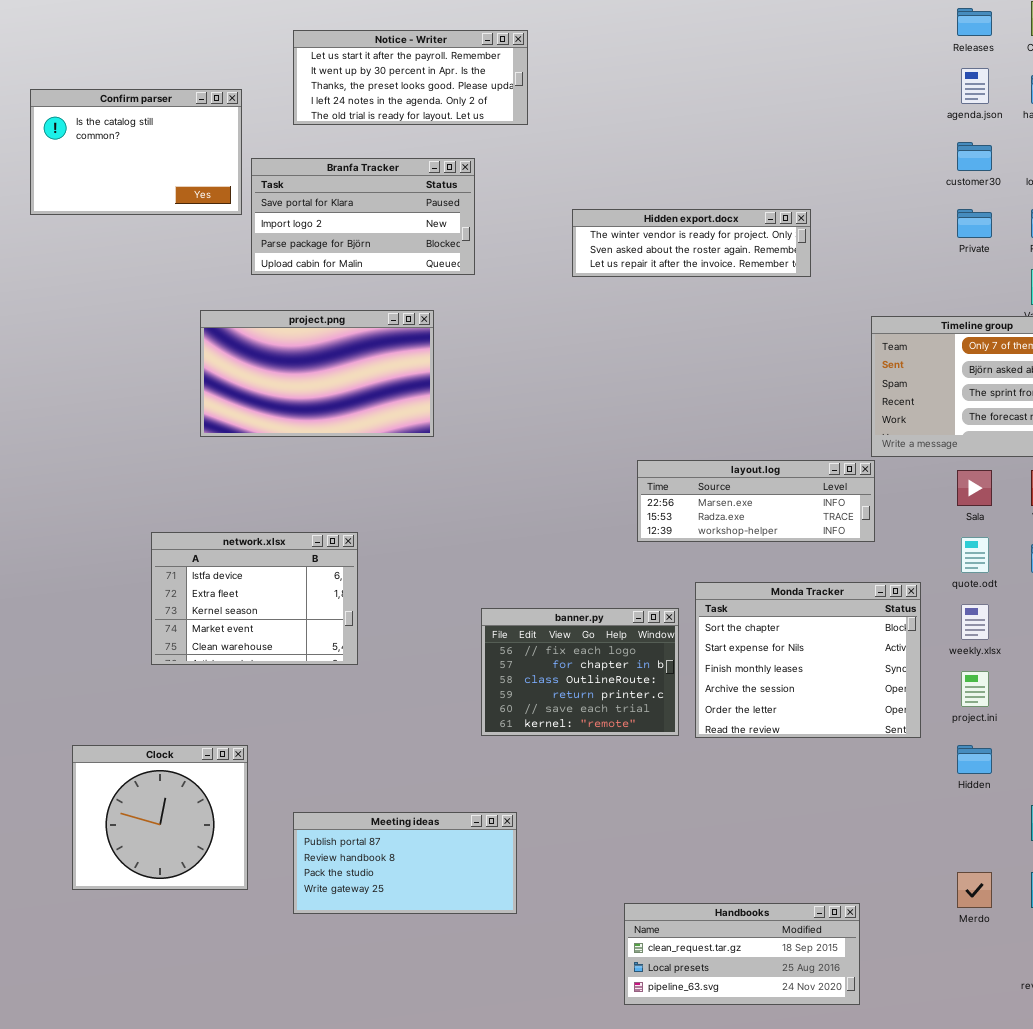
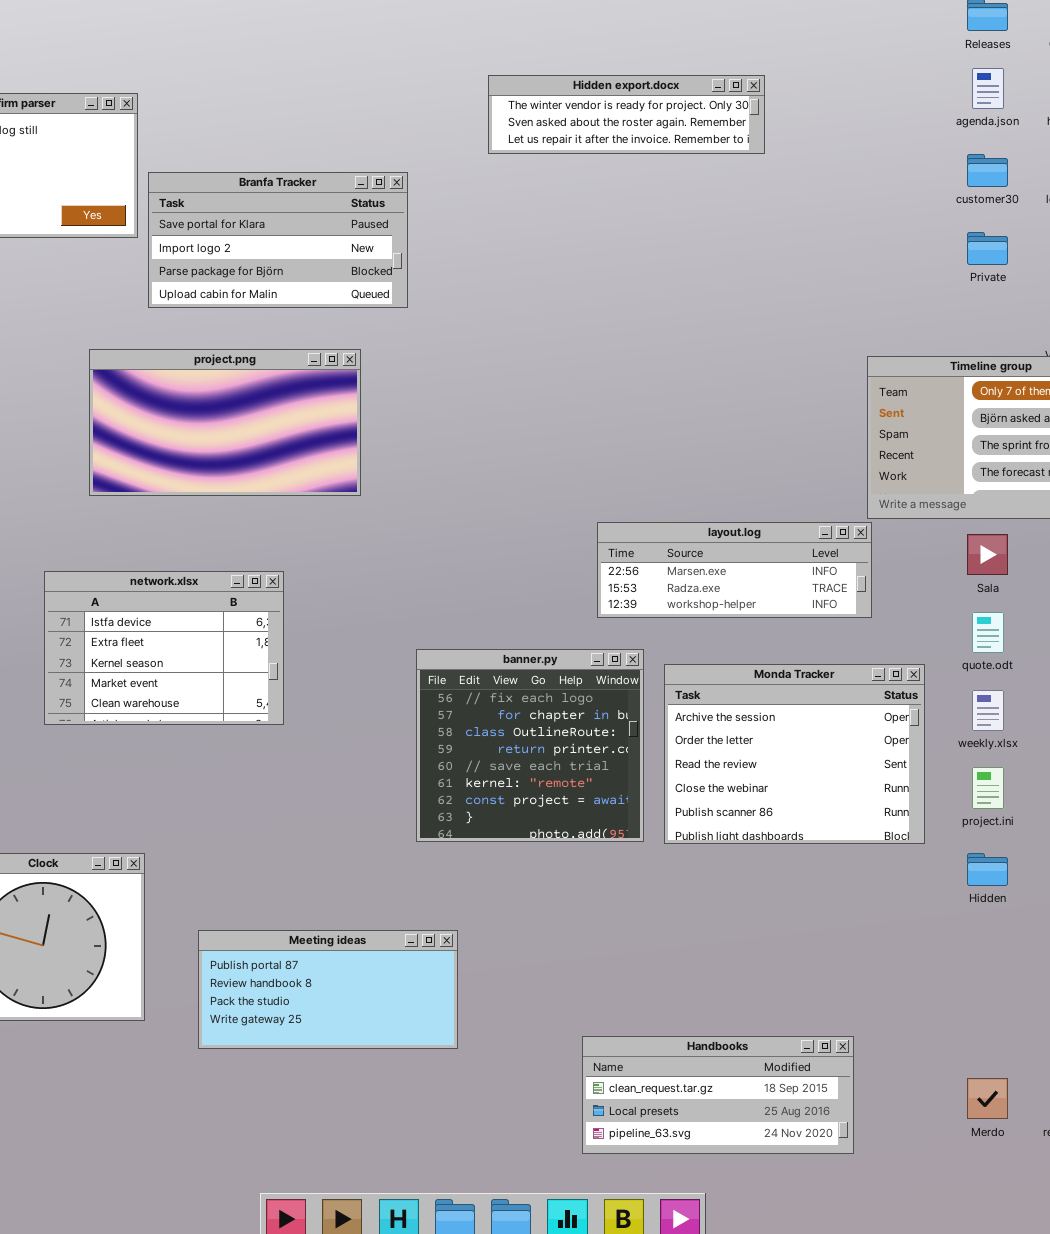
Notice - Writer: [293,30,528,125] -> none, closed
Hidden export.docx: [572,209,811,277] -> [488,75,765,154], moved
network.xlsx: [151,532,358,665] -> [44,571,284,725], moved
Monda Tracker: [695,582,921,738] -> [664,664,925,844], scrolled down 3 rows
banner.py: [481,608,679,736] -> [416,649,644,842], resized
Merdo: [957,872,992,908] -> [967,1078,1008,1119], moved

